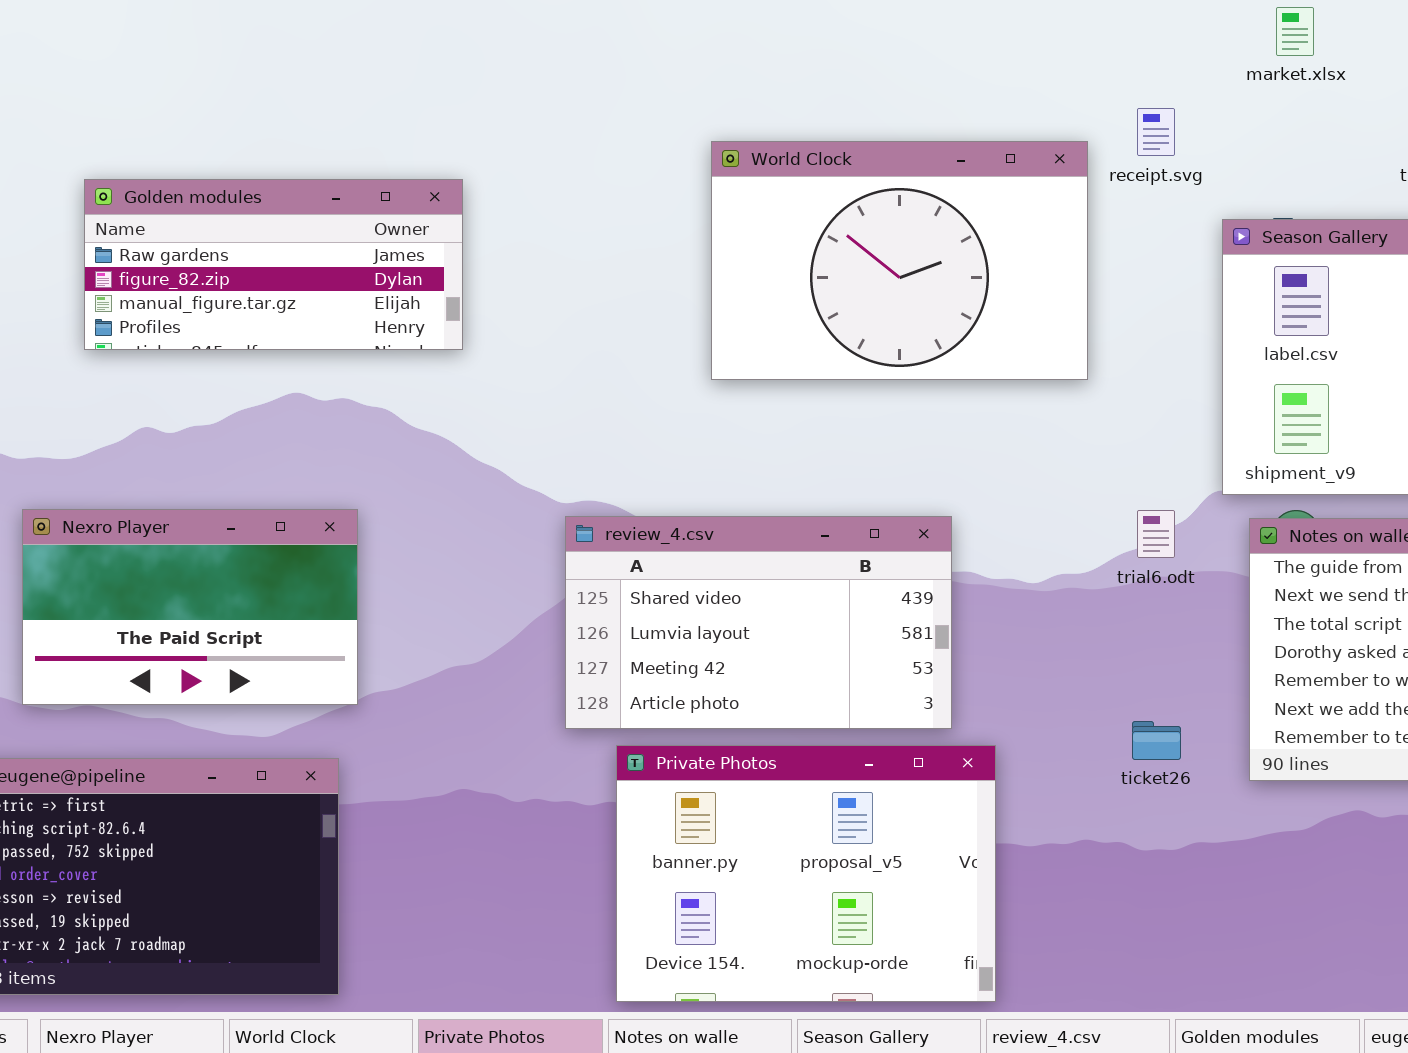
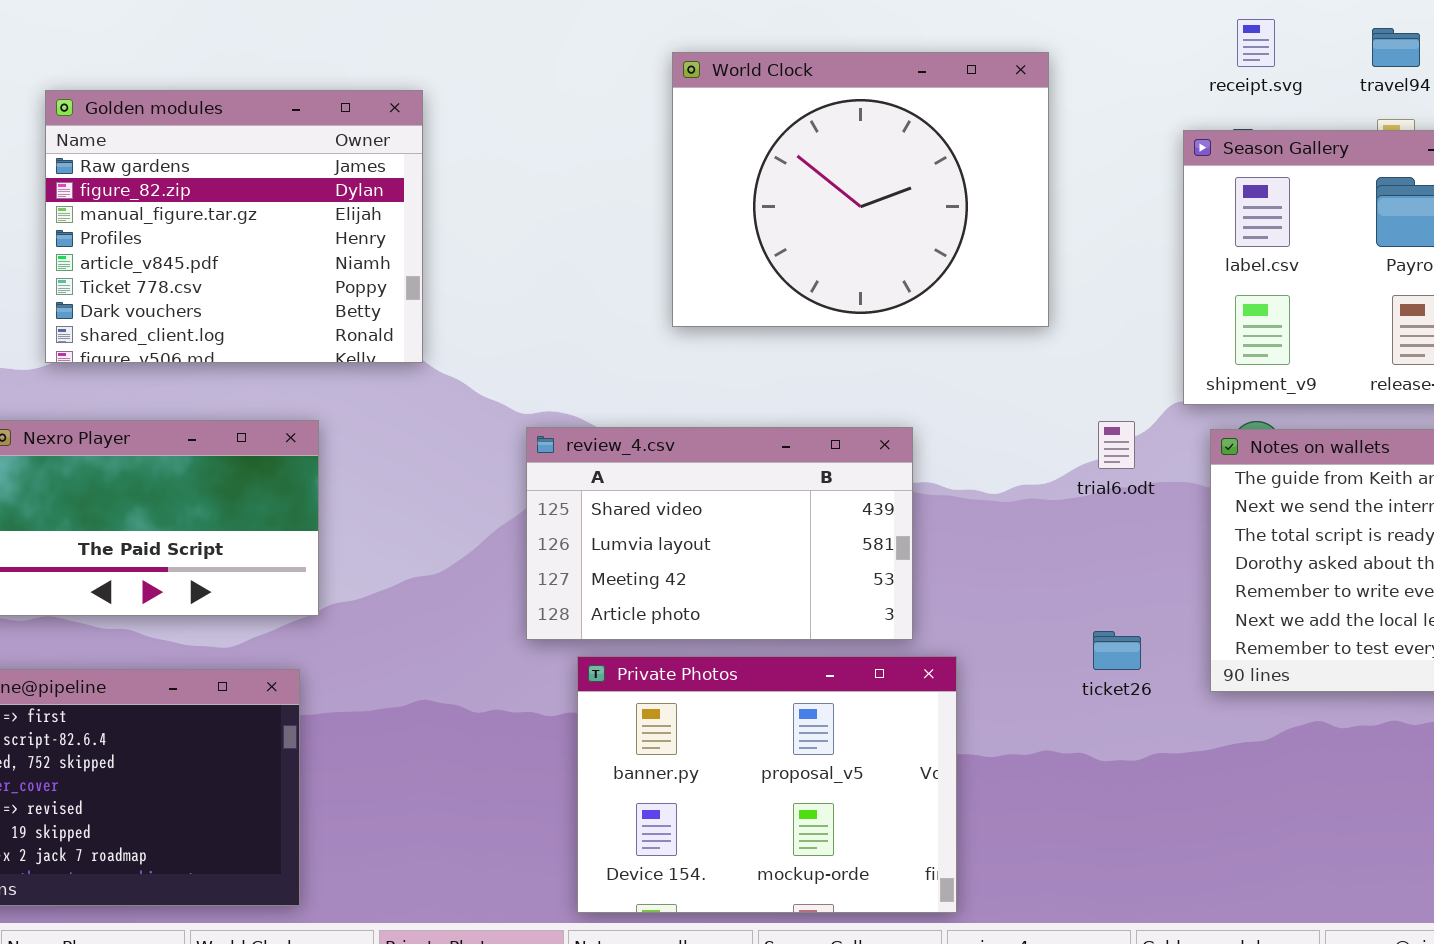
receipt.svg: [1137,108,1175,156] -> [1237,19,1275,67], moved
World Clock: [711,141,1088,380] -> [672,52,1049,327], resized
Golden modules: [84,179,463,350] -> [45,90,423,363], resized

